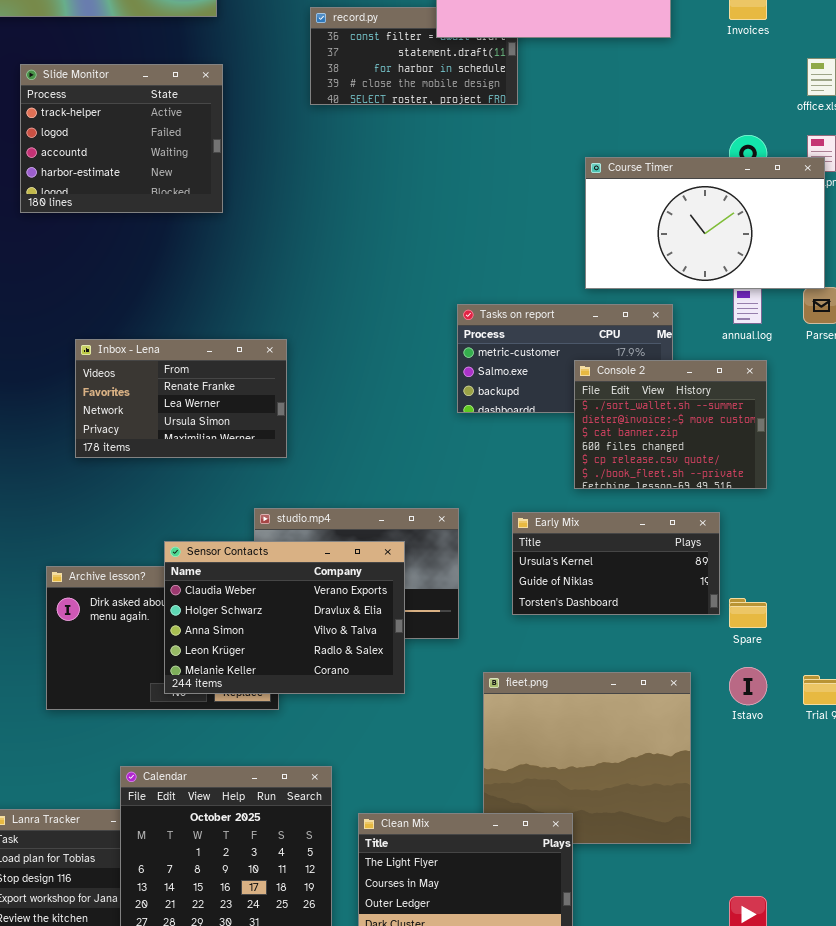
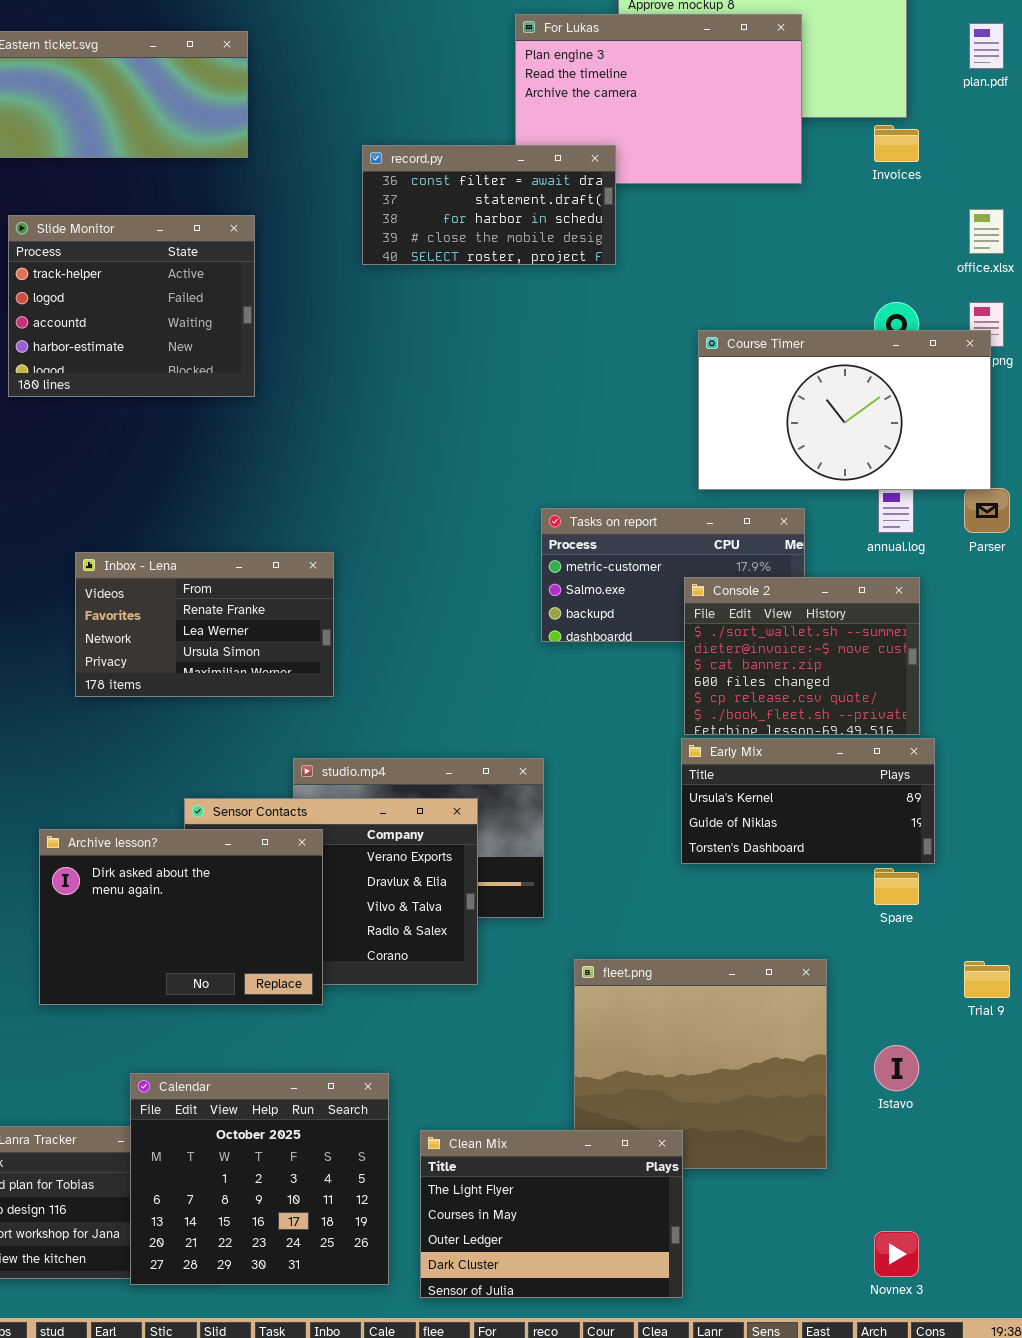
record.py: [310,7,518,105] -> [362,145,616,265], raised
Early Mix: [512,512,720,615] -> [681,738,935,864], moved
Archive lesson?: [46,566,279,710] -> [39,829,323,1005], raised
Istavo: [729,667,767,705] -> [874,1045,919,1091], moved

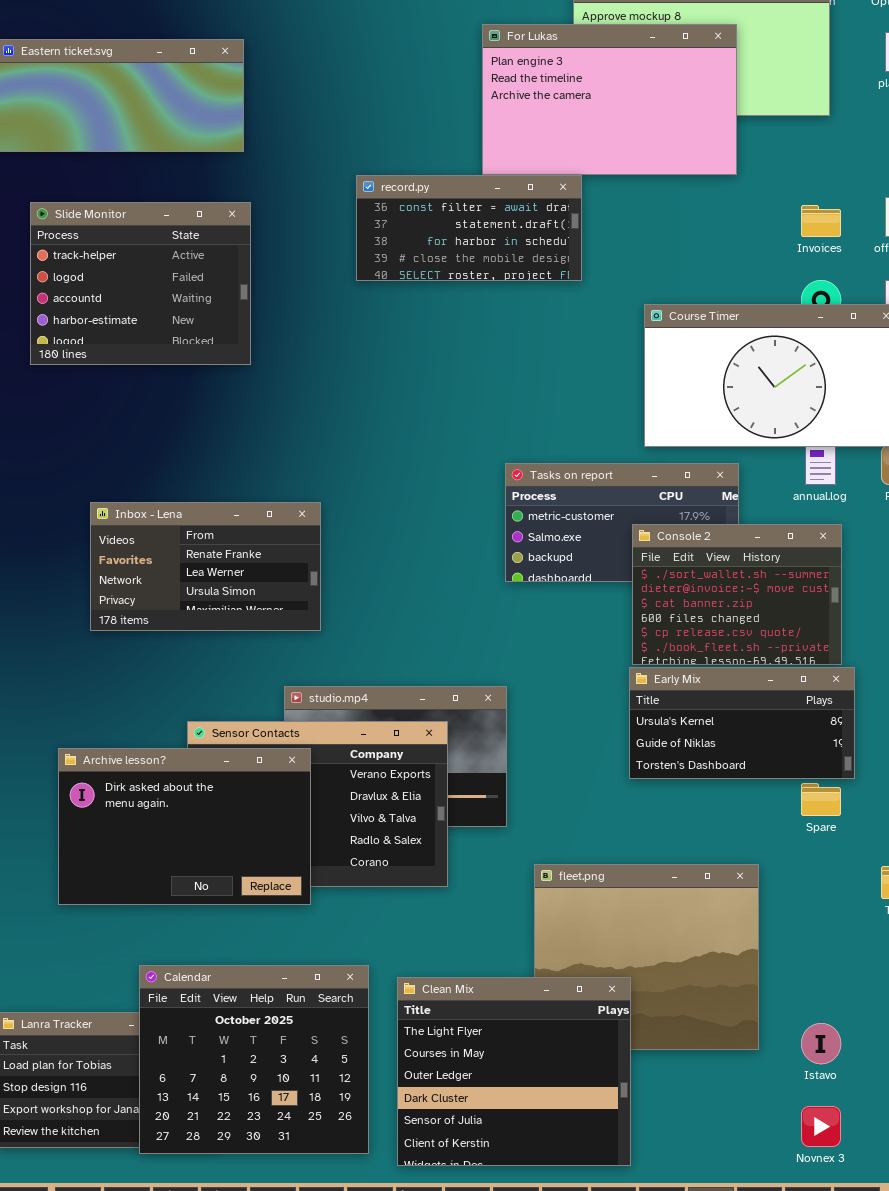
Invoices: [874,125,919,162] -> [801,205,841,237], moved
record.py: [362,145,616,265] -> [356,175,582,281], moved
Istavo: [874,1045,919,1091] -> [801,1023,841,1064], moved
Clean Mix: [420,1130,683,1298] -> [397,977,631,1166], resized

